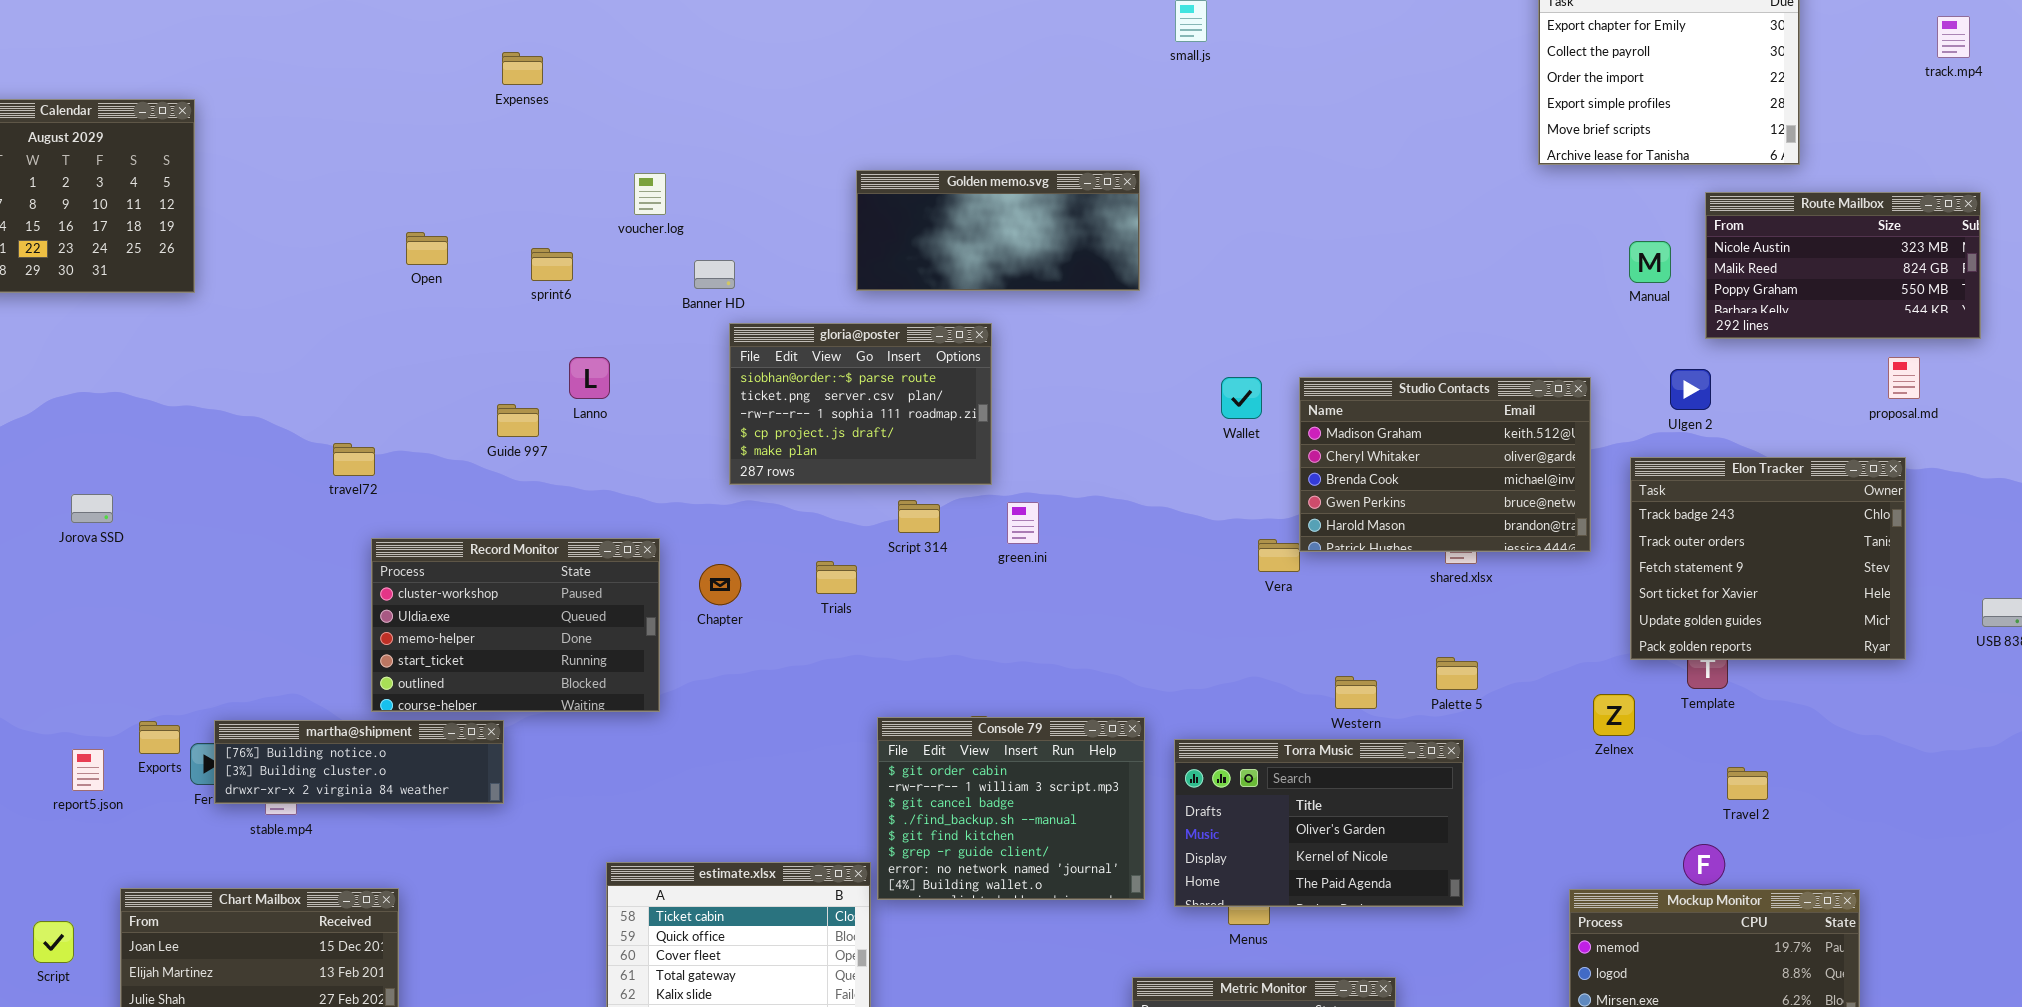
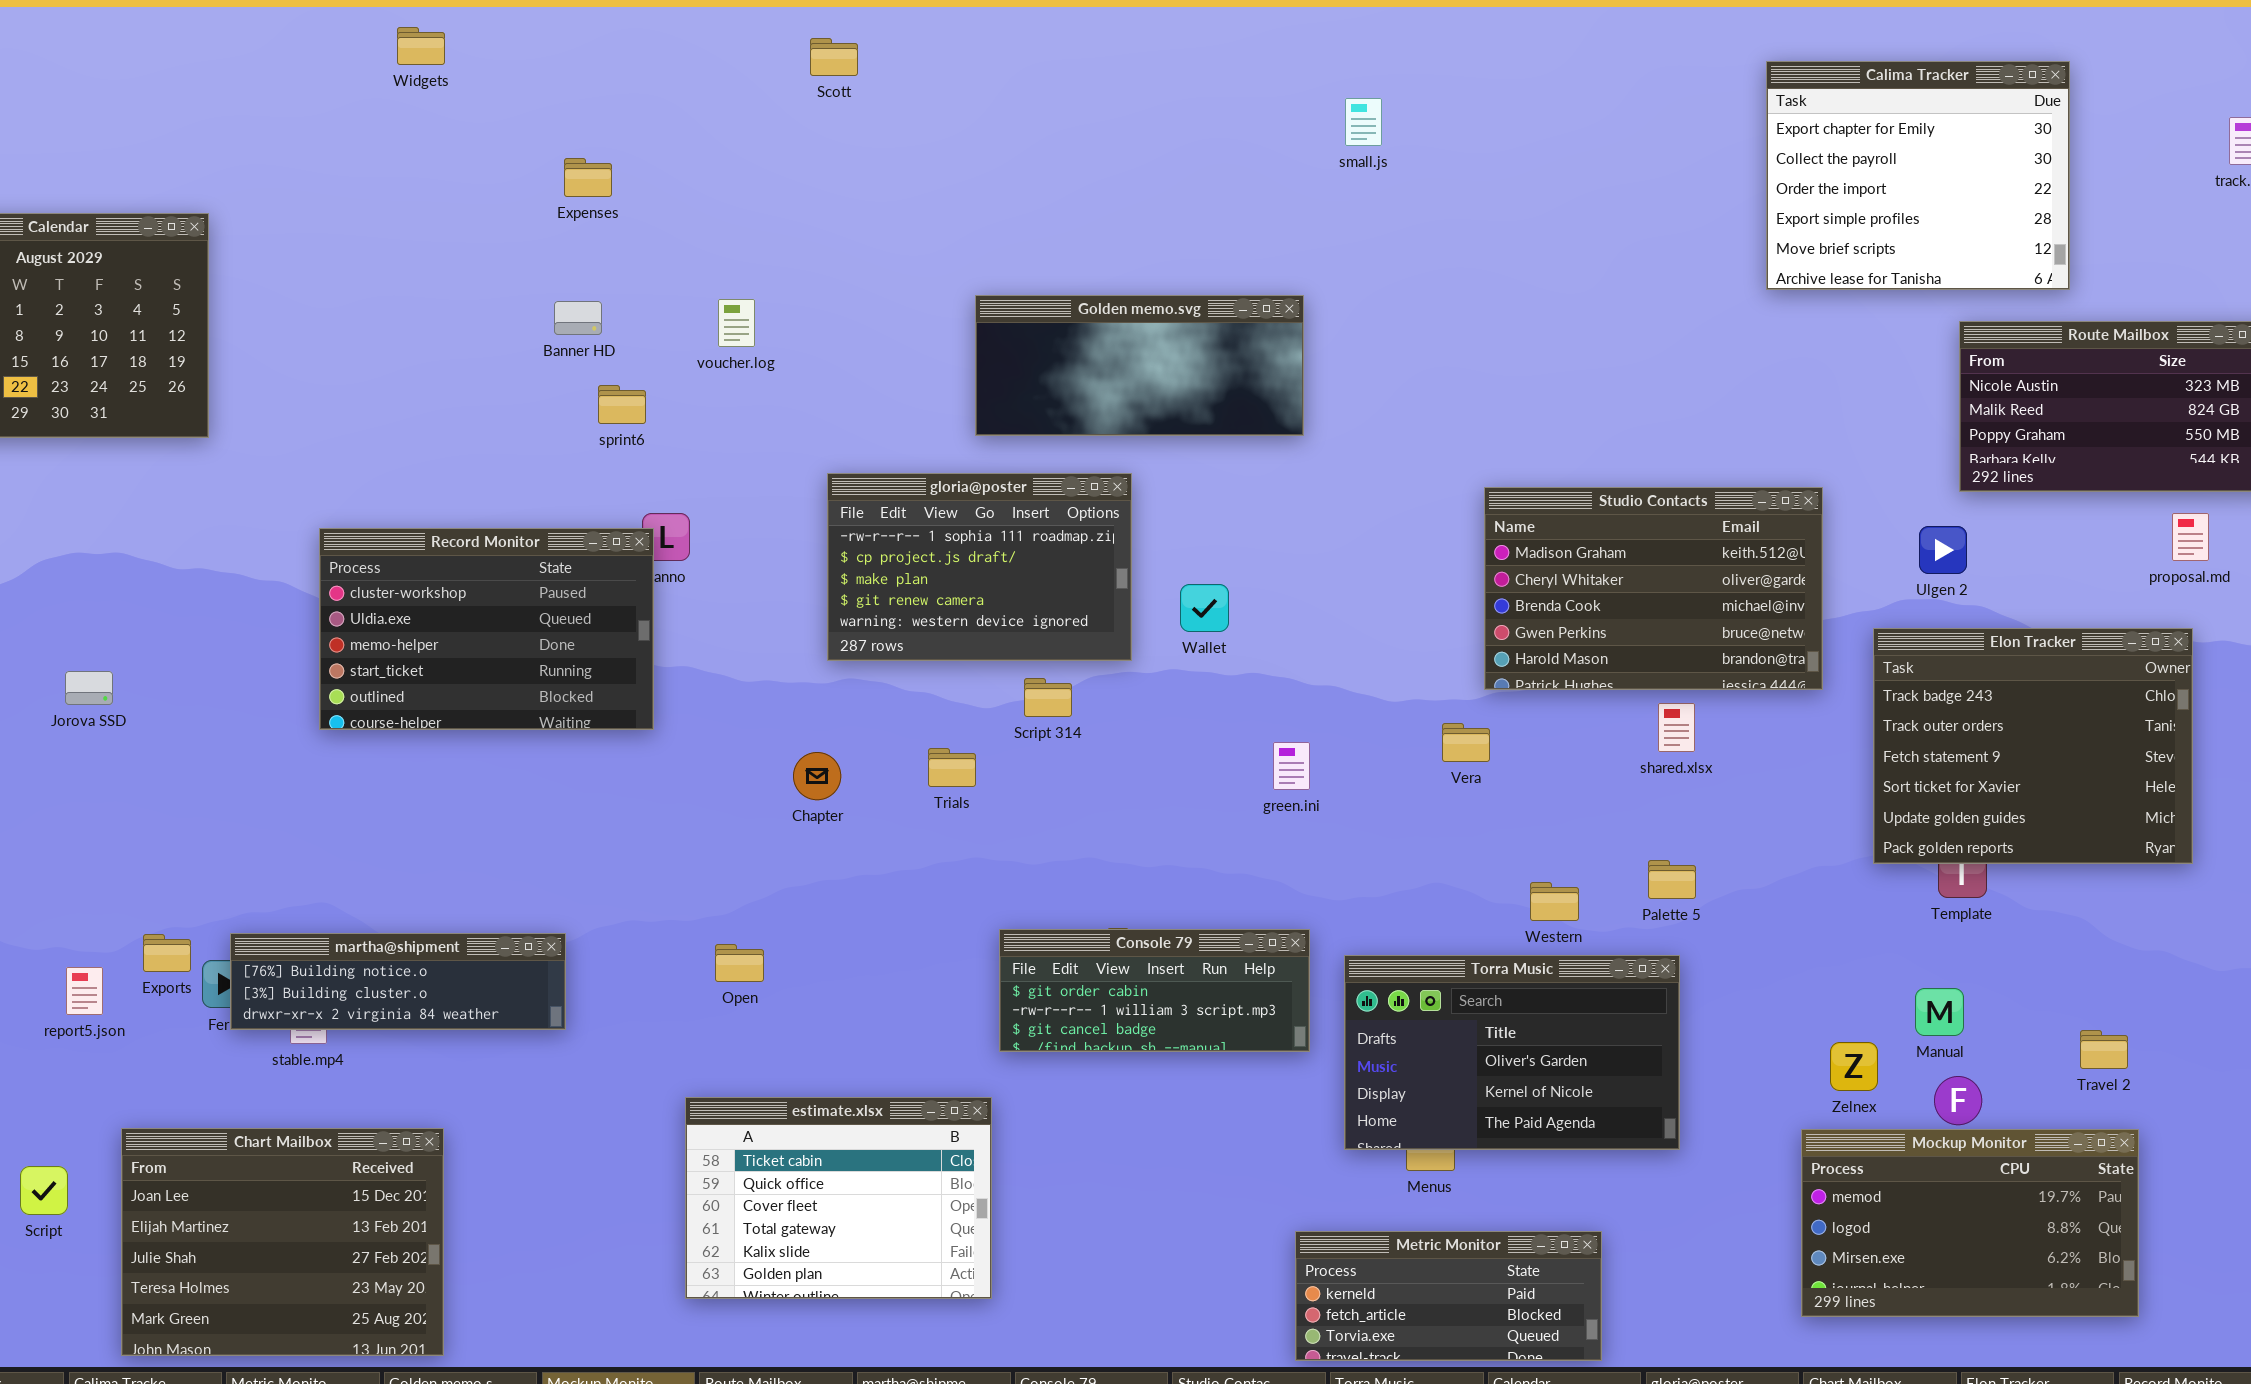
Open: [406,232,448,265] -> [715,944,764,982], moved
Manual: [1629,241,1671,283] -> [1915,988,1964,1036], moved
Banner HD: [694,260,735,289] -> [554,301,602,335], moved
gloria@poster: [729,323,992,485] -> [827,473,1132,661], scrolled down 2 rows
Wallet: [1221,377,1262,419] -> [1180,584,1229,632], moved
Studio Contacts: [1299,377,1591,552] -> [1484,487,1823,690], moved
green.ini: [1007,502,1039,544] -> [1273,742,1310,790], moved
Record Monitor: [371,538,660,712] -> [319,528,654,730], moved
Zelnex: [1593,694,1635,736] -> [1830,1042,1878,1091], moved
Console 79: [877,717,1145,900] -> [999,929,1310,1052], resized
Travel 2: [1727,767,1768,800] -> [2080,1030,2128,1069], moved

